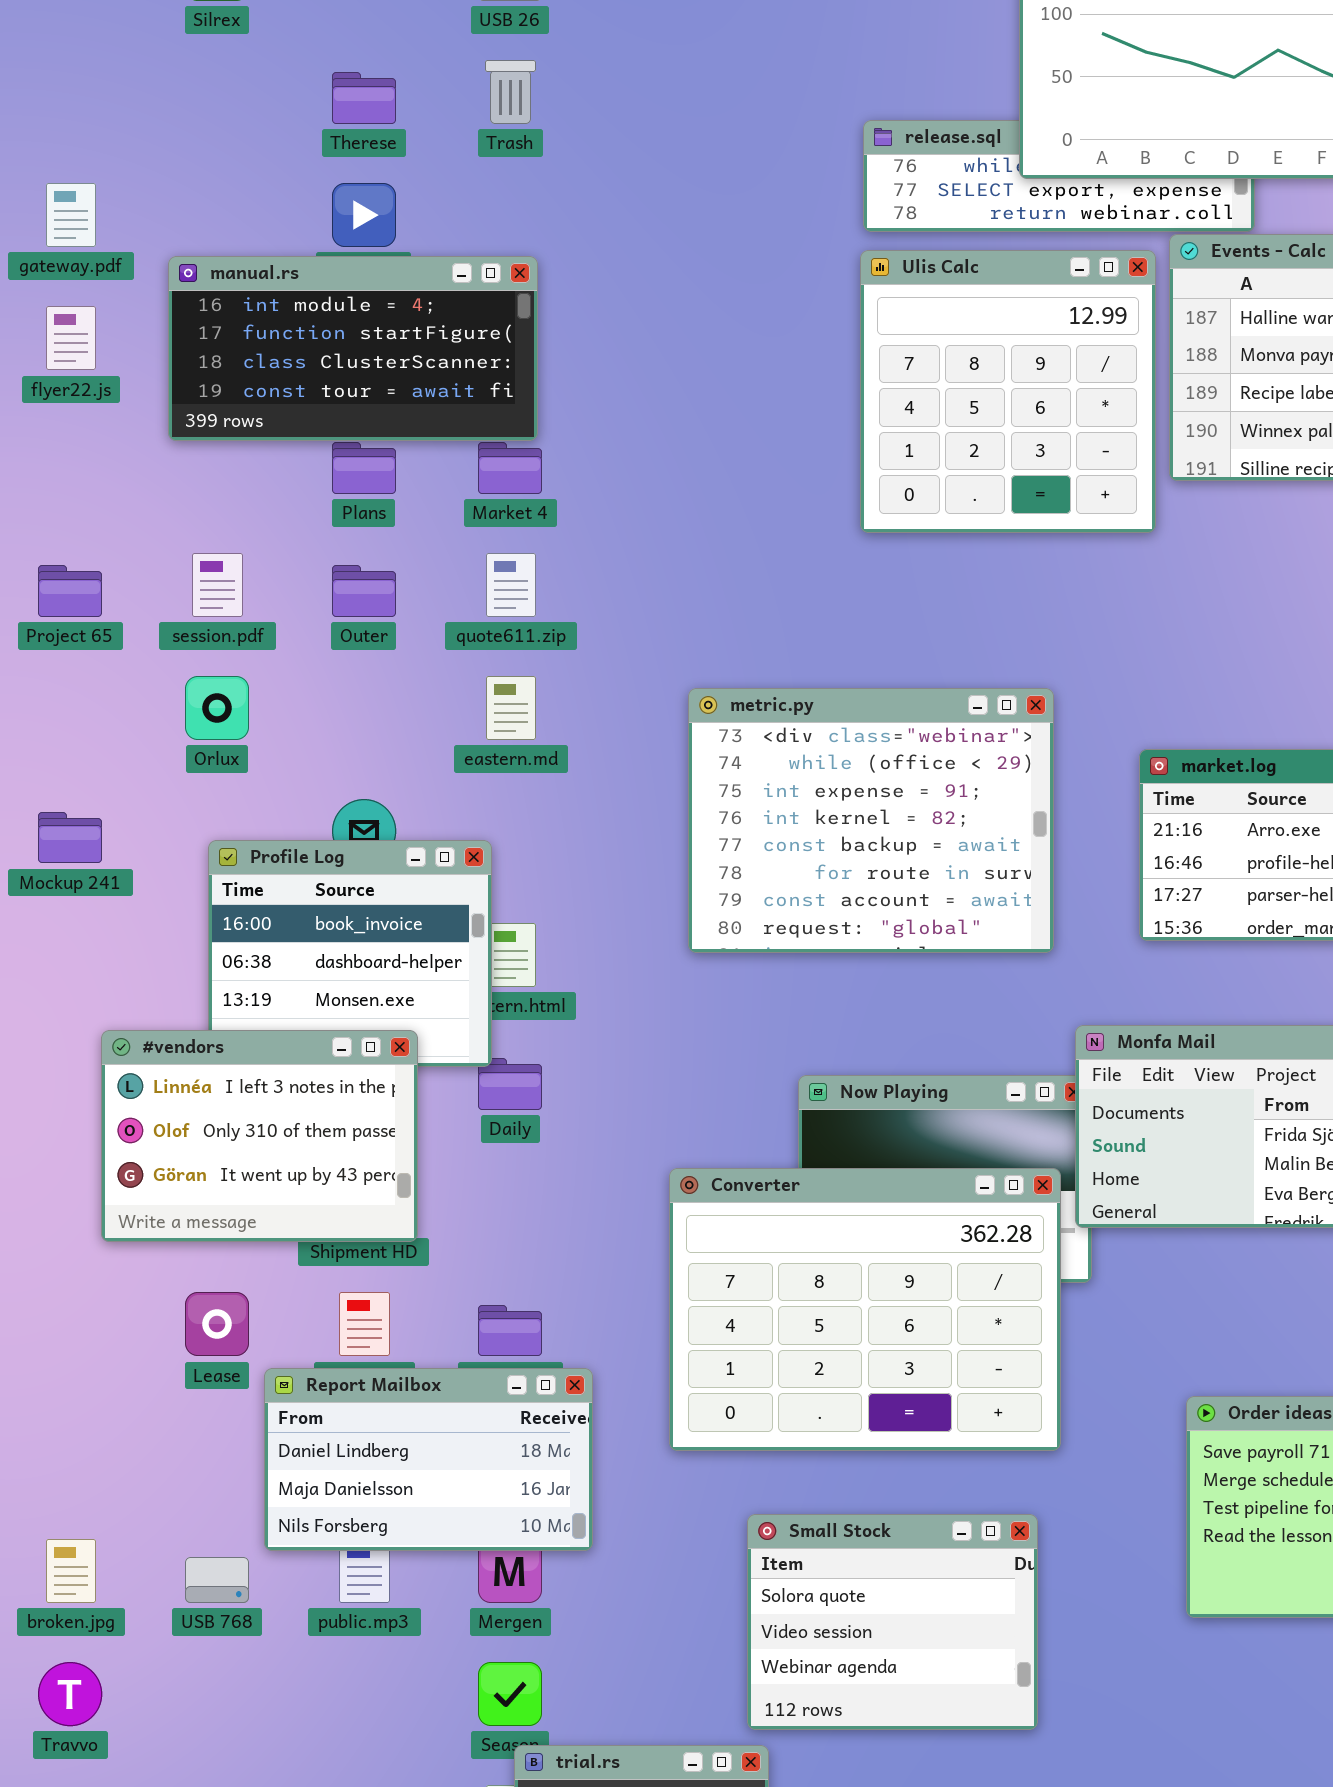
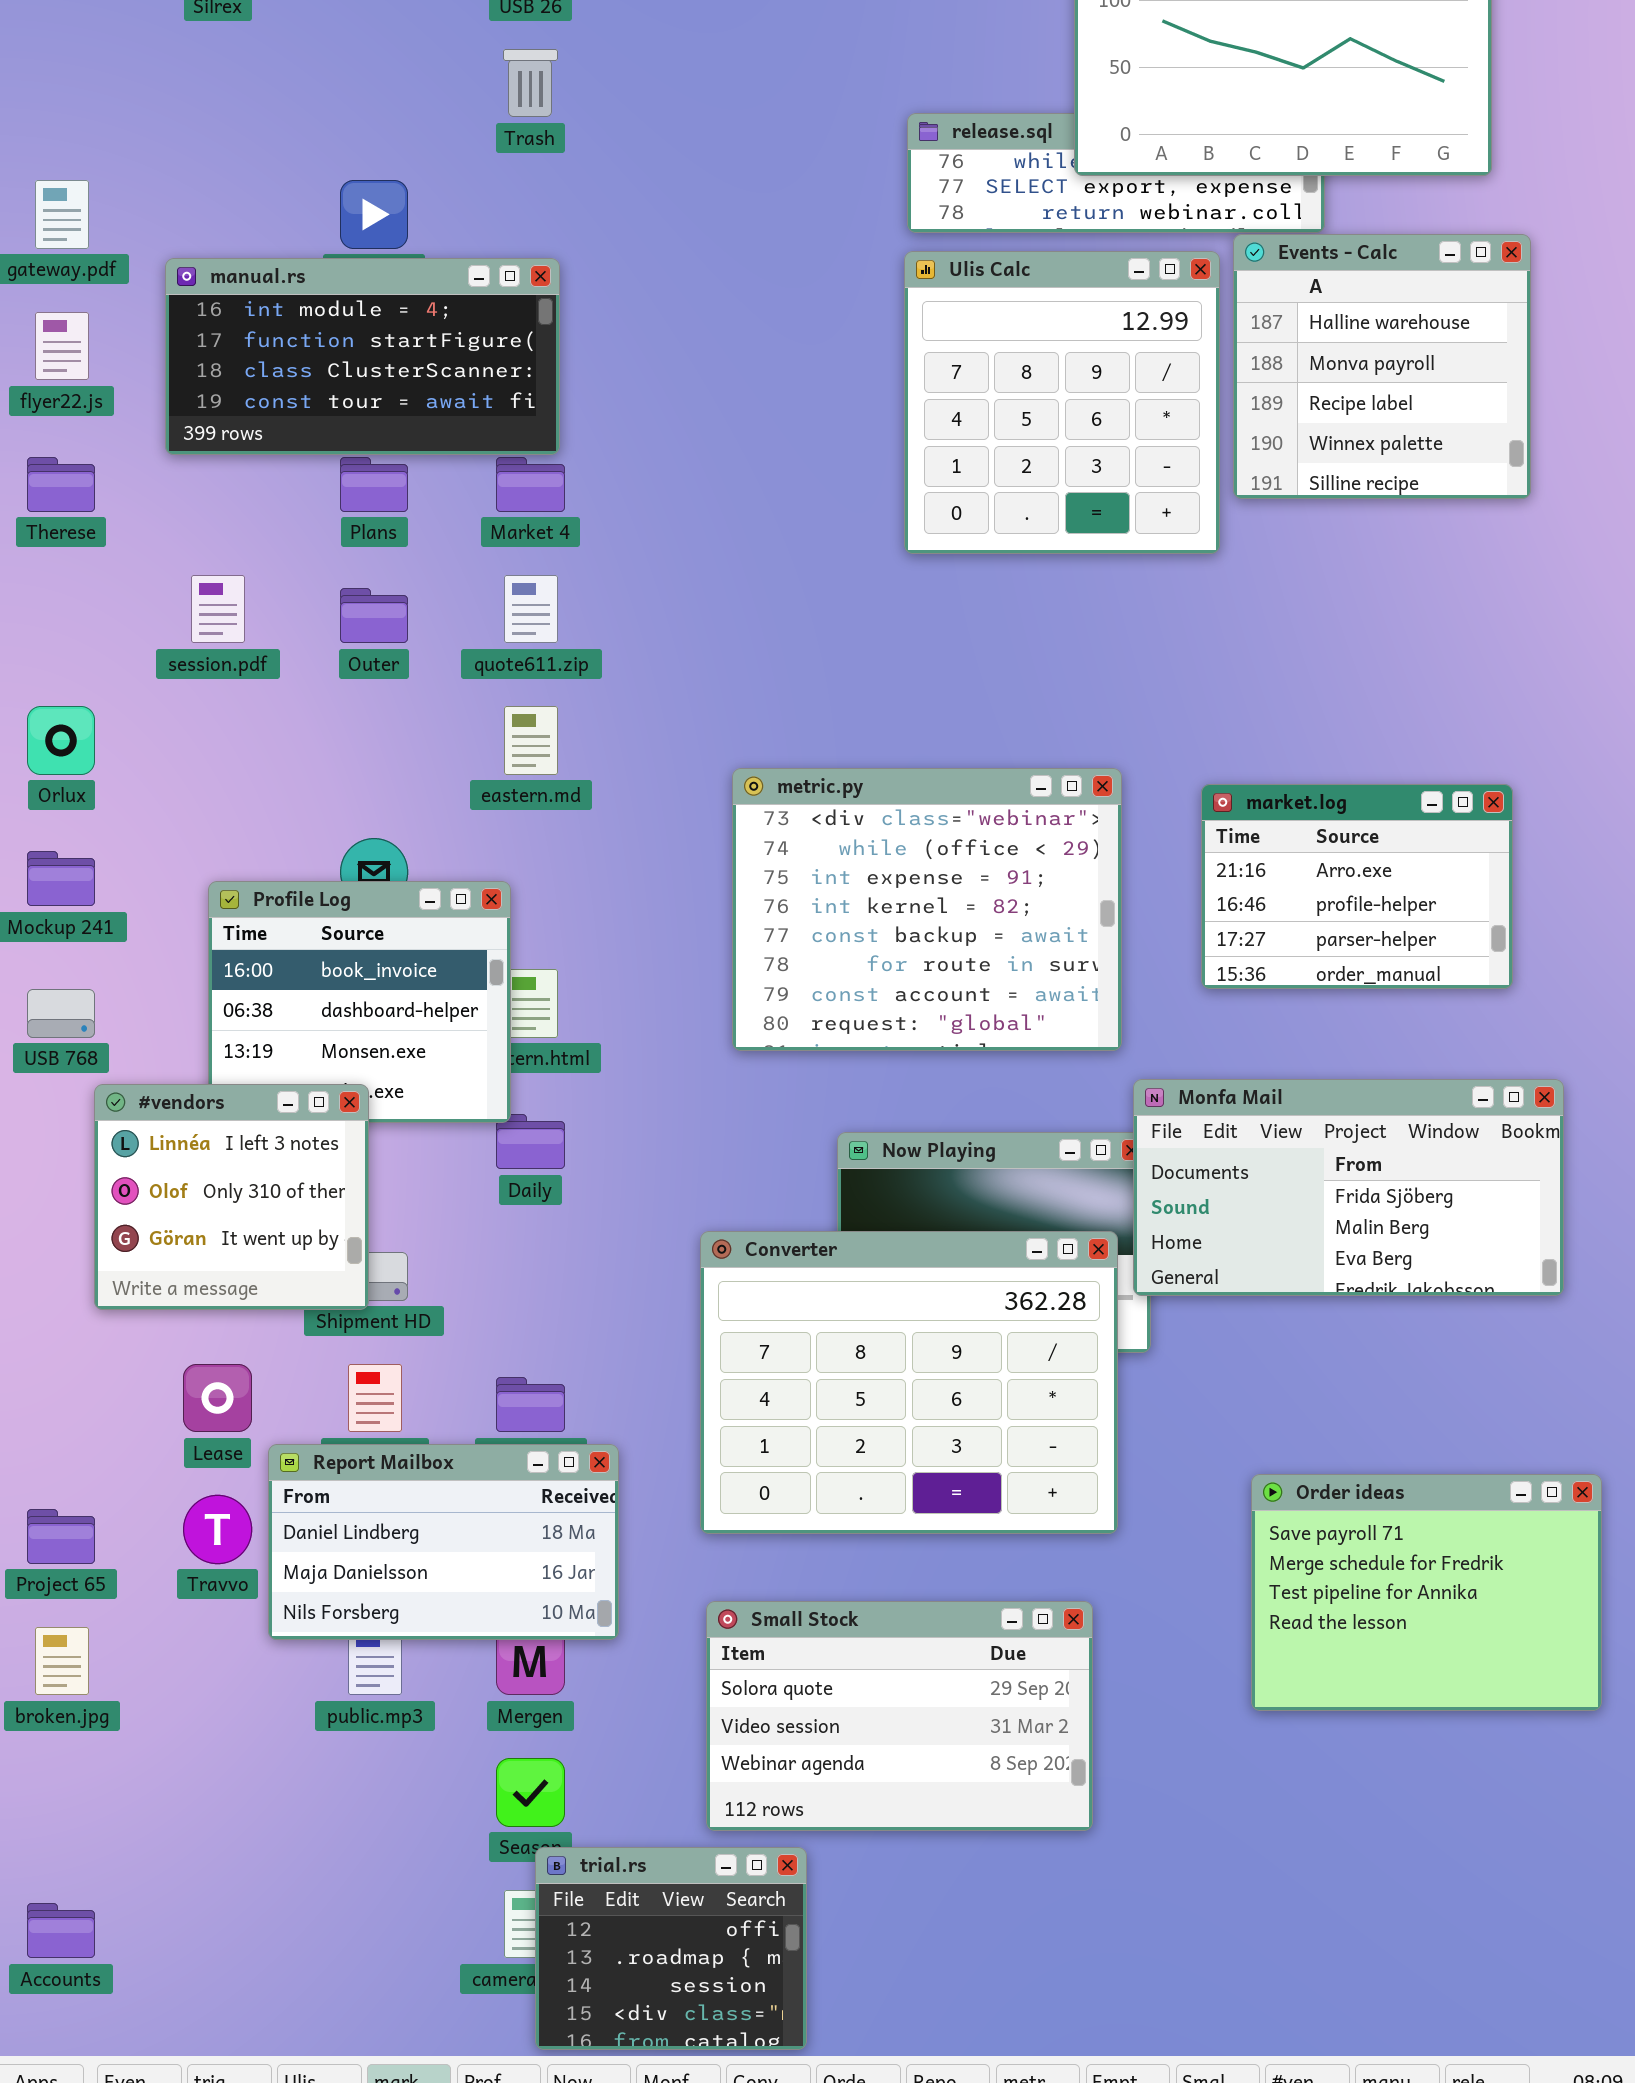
Therese: [332,72,396,124] -> [27,457,95,512], moved
Project 65: [38,565,102,617] -> [27,1509,95,1564], moved
Orlux: [185,676,249,740] -> [27,706,95,775], moved
metric.py: [688,688,1054,953] -> [732,768,1122,1051], moved
#vendors: [101,1030,418,1242] -> [94,1084,369,1310], resized
Small Stock: [747,1514,1038,1730] -> [706,1601,1093,1831], resized
USB 768: [185,1557,249,1603] -> [27,989,95,1038], moved
Travvo: [38,1662,102,1726] -> [183,1495,252,1564], moved

